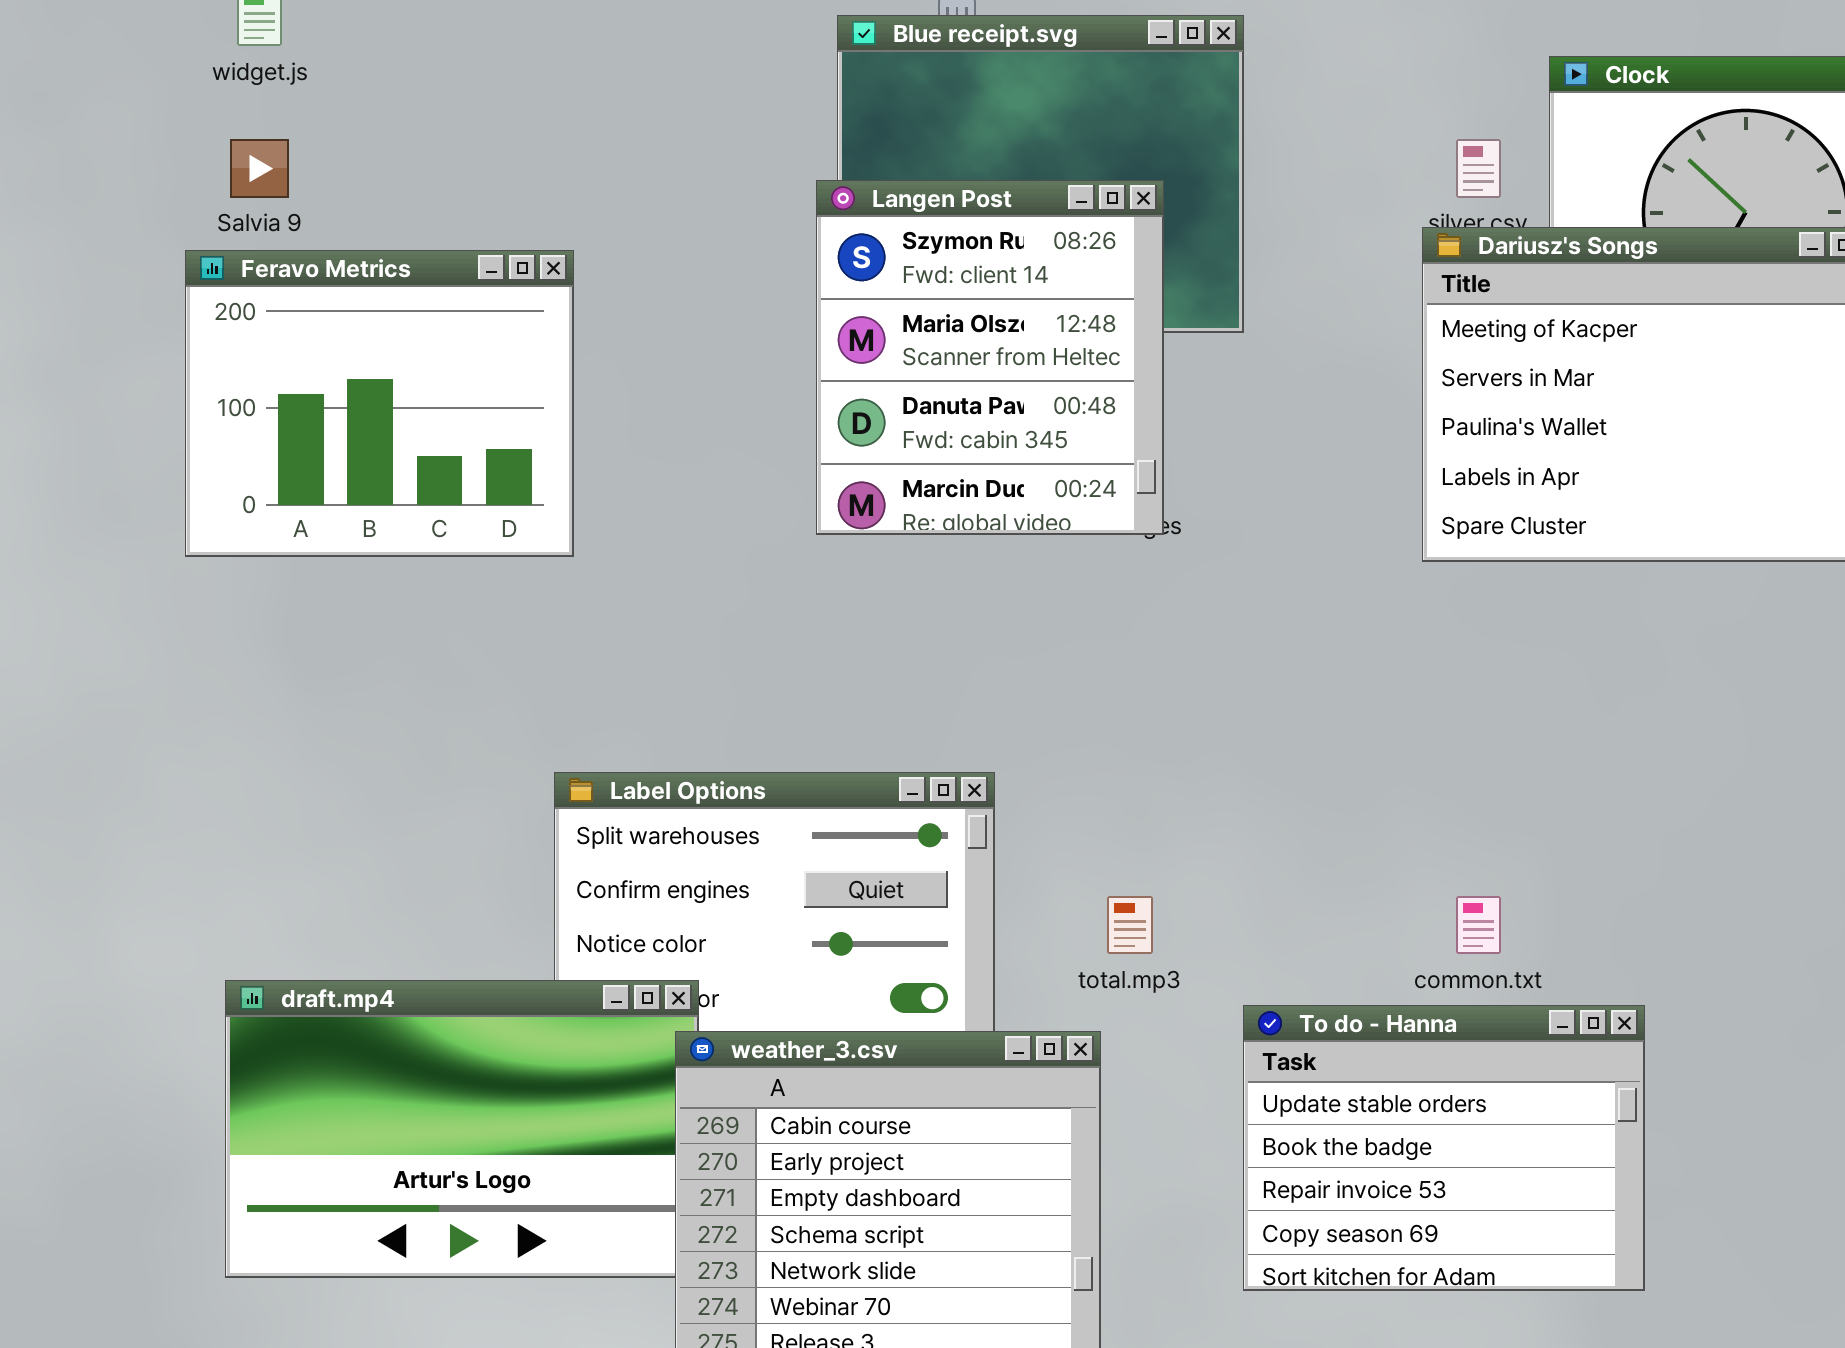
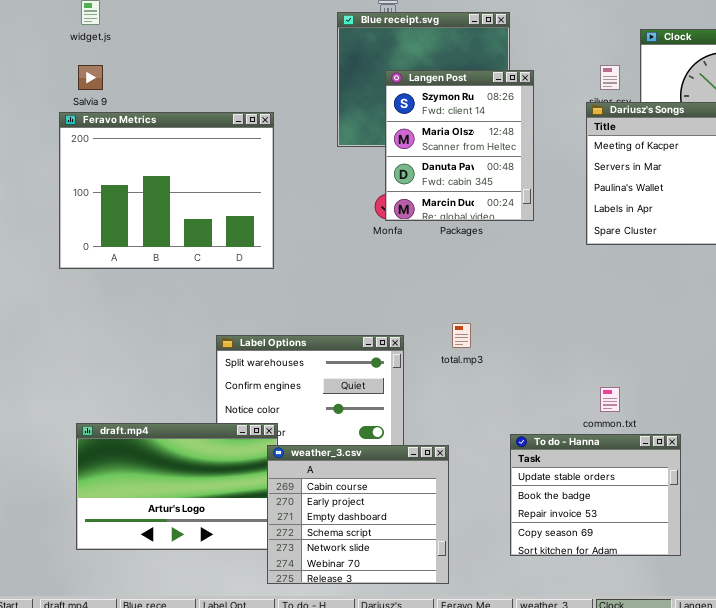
Langen Post: [816,180,1164,535] -> [385,70,534,221], moved
Feravo Metrics: [185,250,574,557] -> [59,112,274,269], resized
total.mp3: [1107,896,1153,954] -> [452,323,471,348], moved

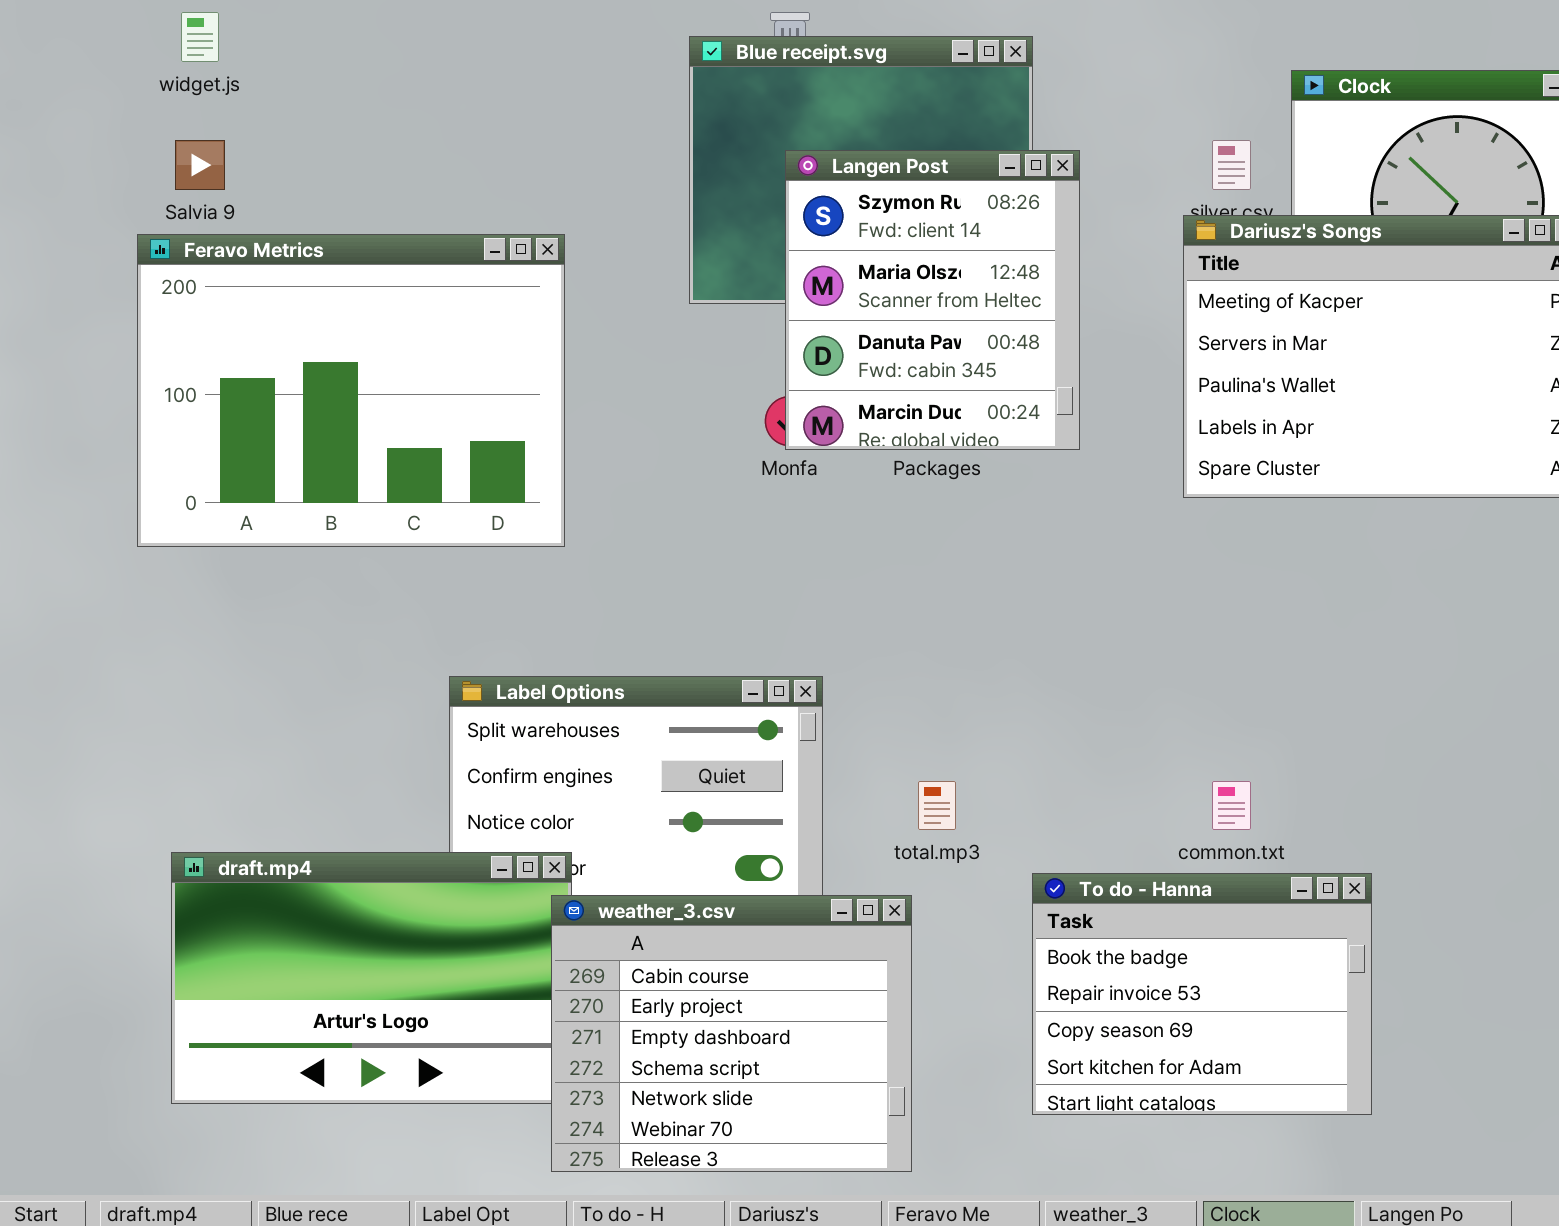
total.mp3: [452,323,471,348] -> [918,781,956,830], moved
To do - Hanna: [510,434,681,556] -> [1032,873,1372,1115], scrolled down 1 row

